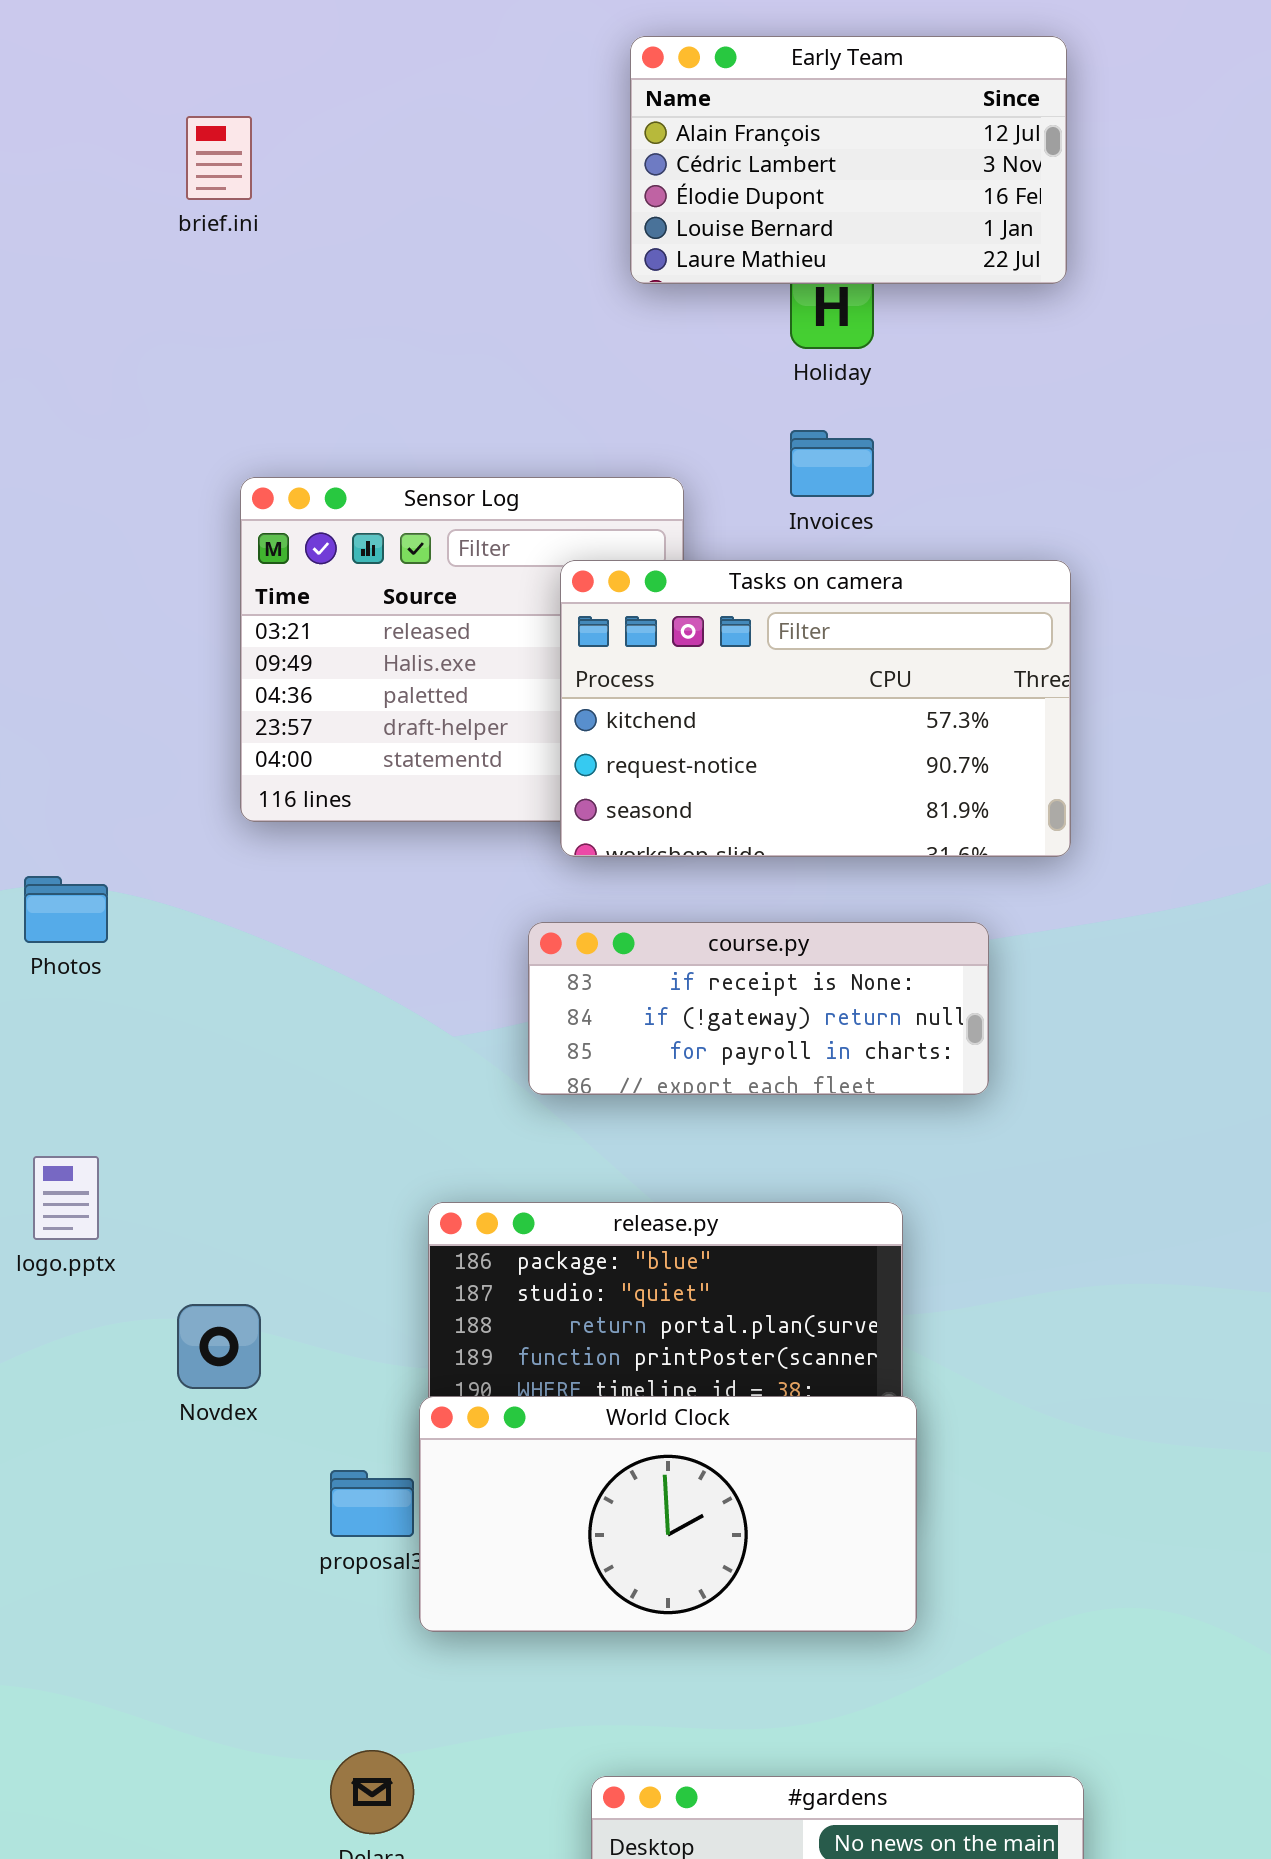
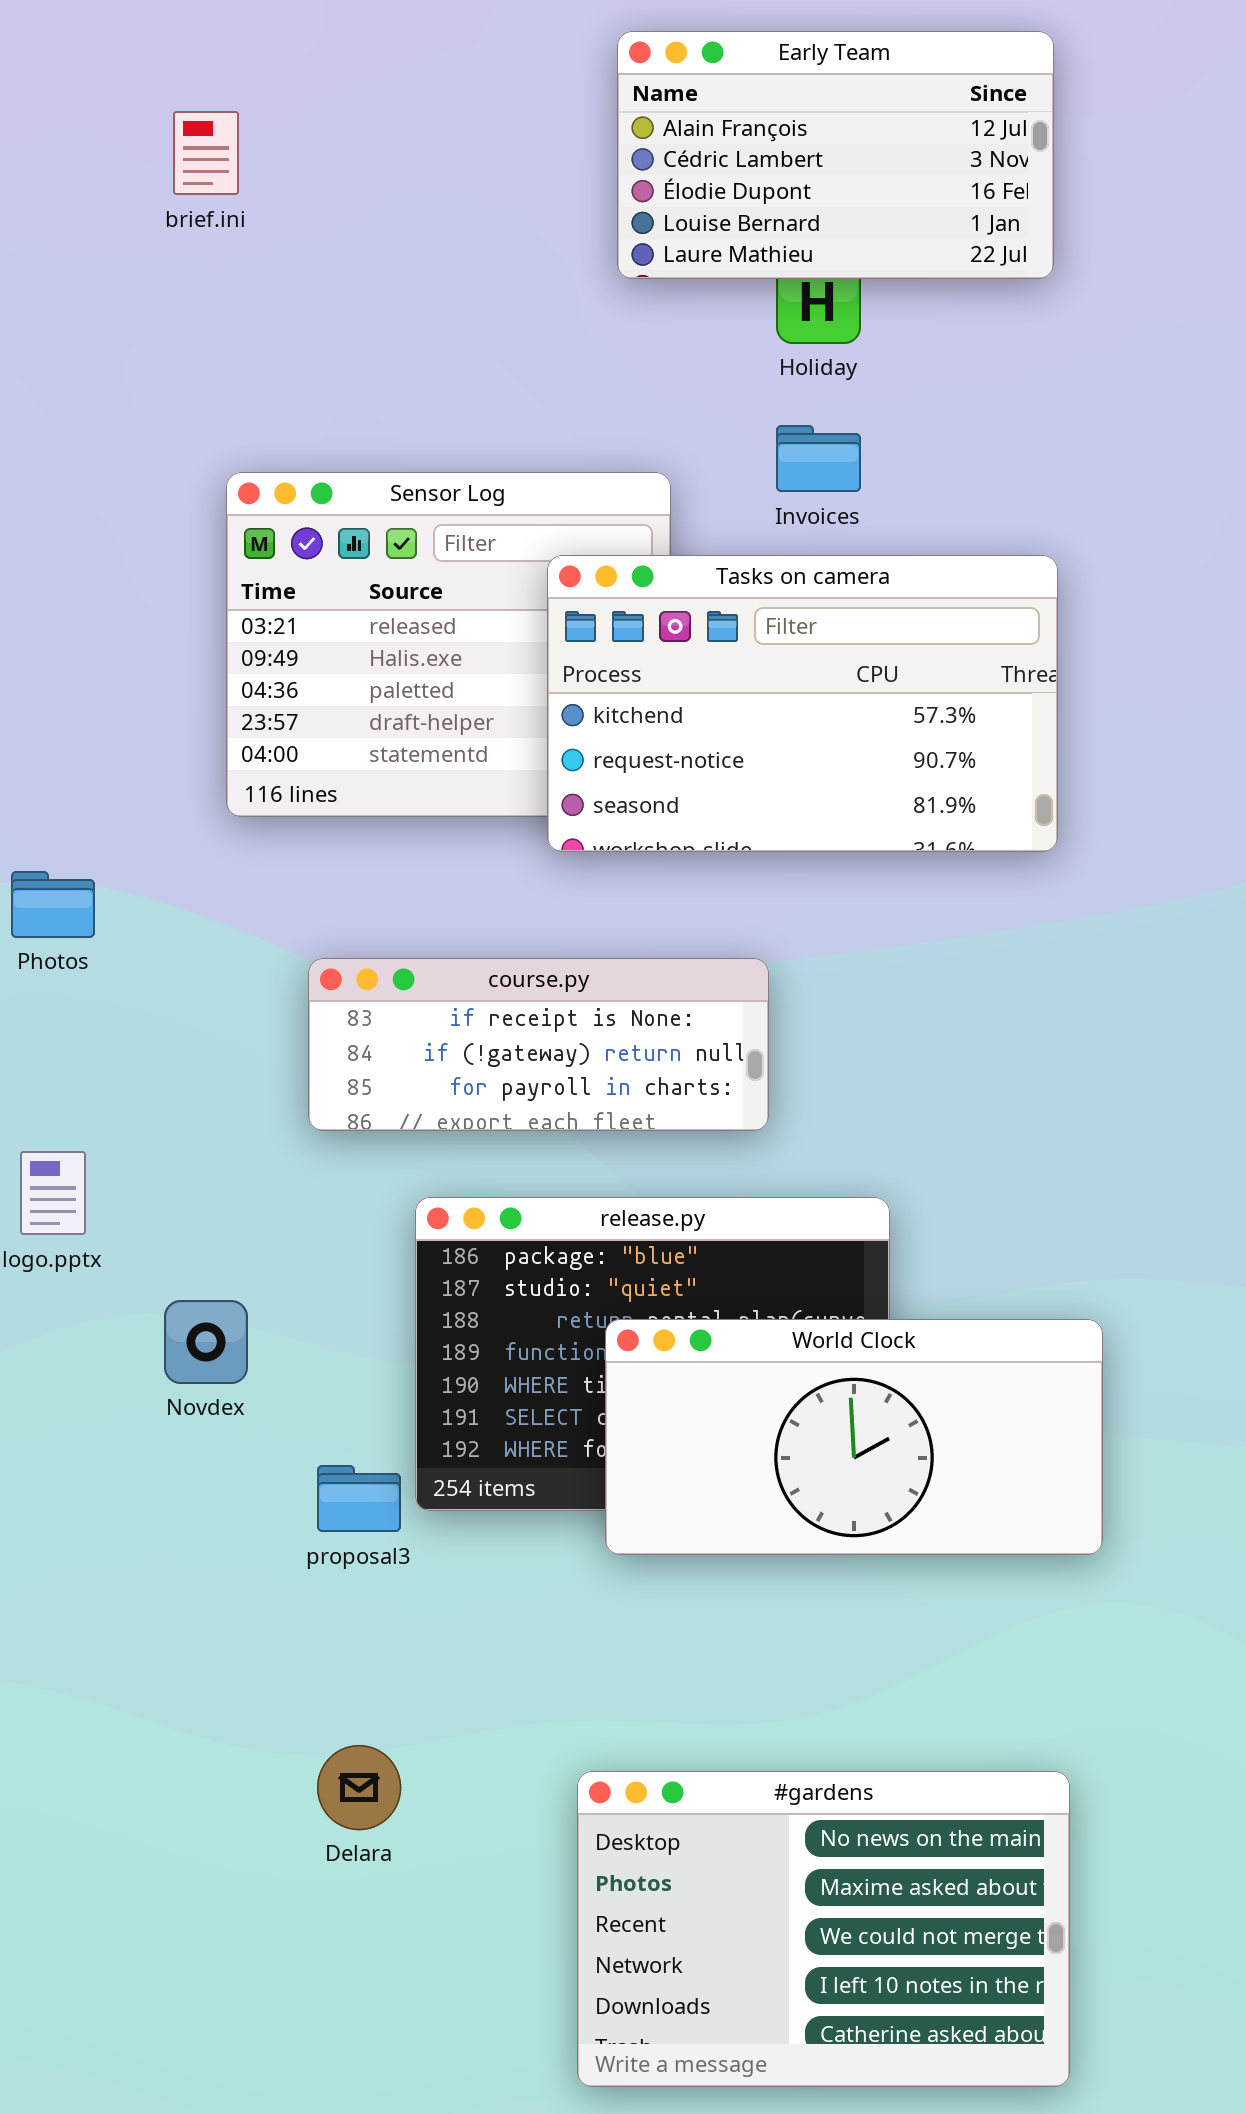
course.py: [528,922,989,1095] -> [308,958,769,1131], moved
World Clock: [419,1396,917,1632] -> [605,1319,1103,1555], moved

